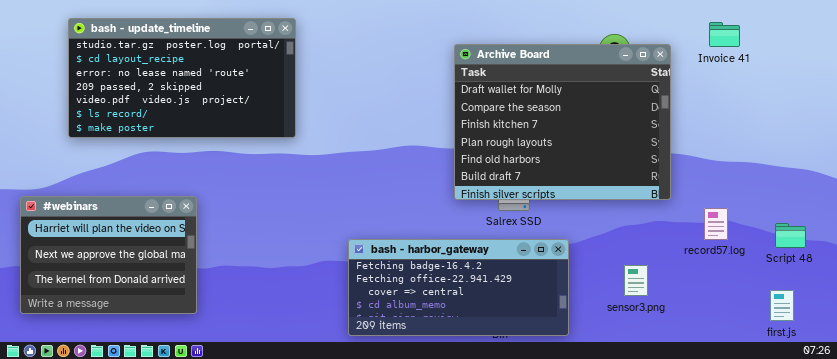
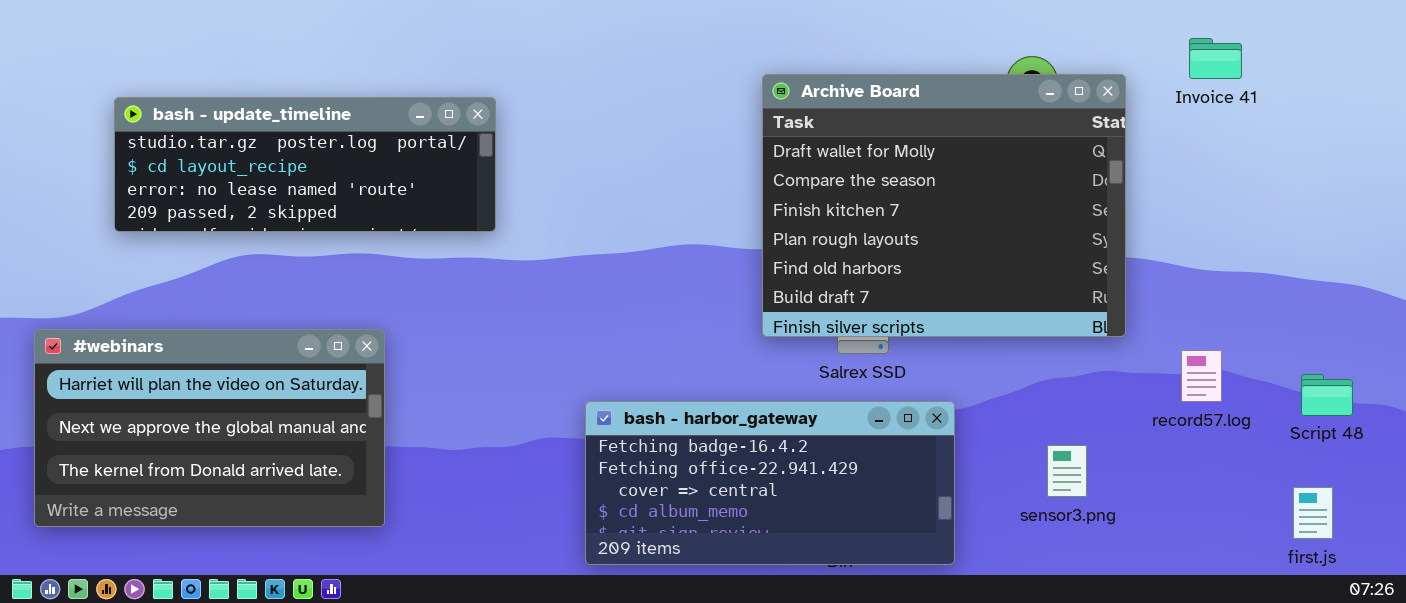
bash - update_timeline: [68,18,296,138] -> [114,97,496,232], resized
#webinars: [20,196,197,314] -> [34,329,385,527], resized

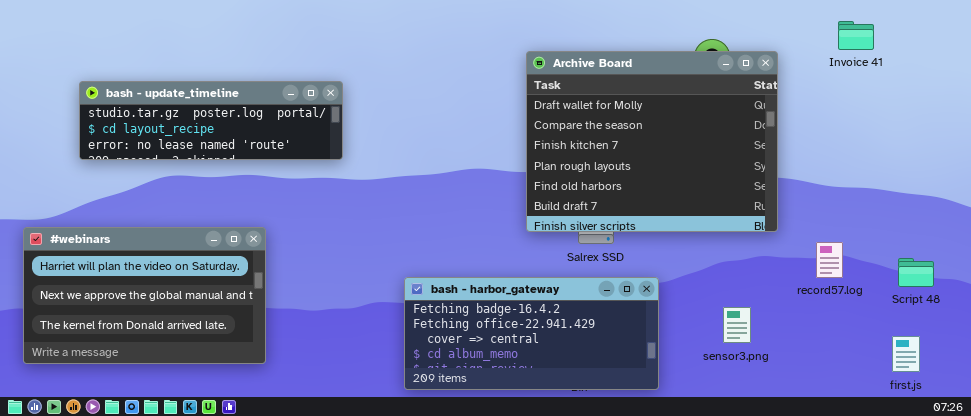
Invoice 41: [1189,38,1242,79] -> [838,21,874,50], moved
bash - update_timeline: [114,97,496,232] -> [79,81,343,160], resized

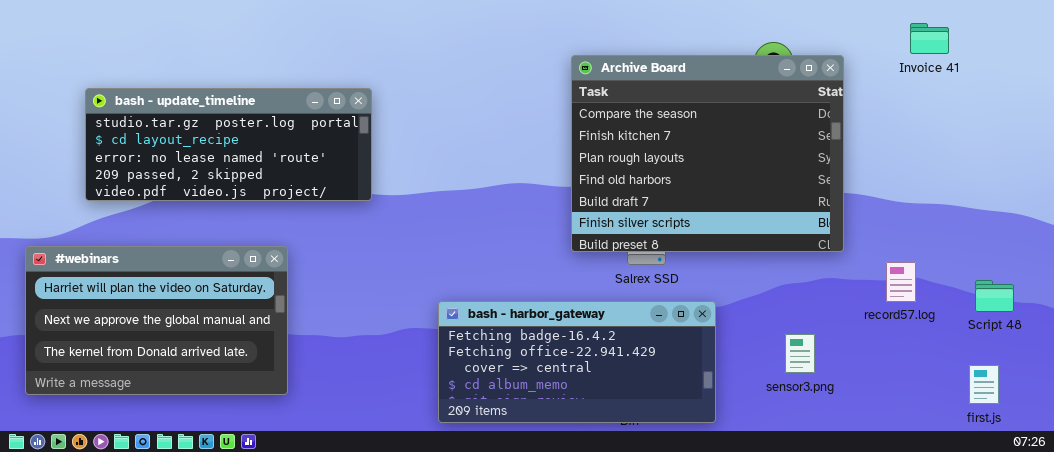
Archive Board: [526,51,778,232] -> [571,55,844,252], scrolled down 1 row
bash - update_timeline: [79,81,343,160] -> [85,88,372,201], resized

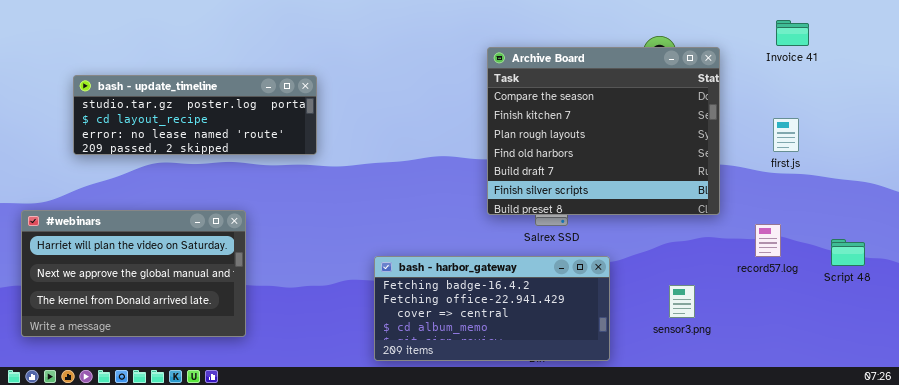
bash - update_timeline: [85,88,372,201] -> [73,75,317,155], resized
first.js: [969,365,999,404] -> [773,118,799,152], moved

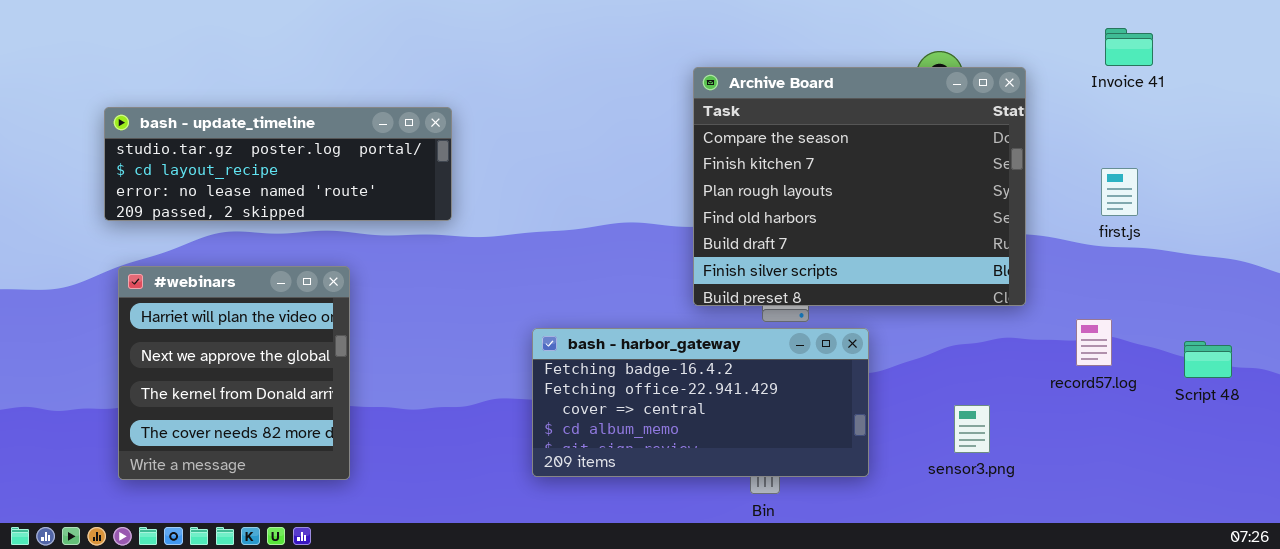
#webinars: [21,210,246,337] -> [118,266,350,480], resized
bash - harbor_gateway: [374,256,610,361] -> [532,328,869,477], moved

